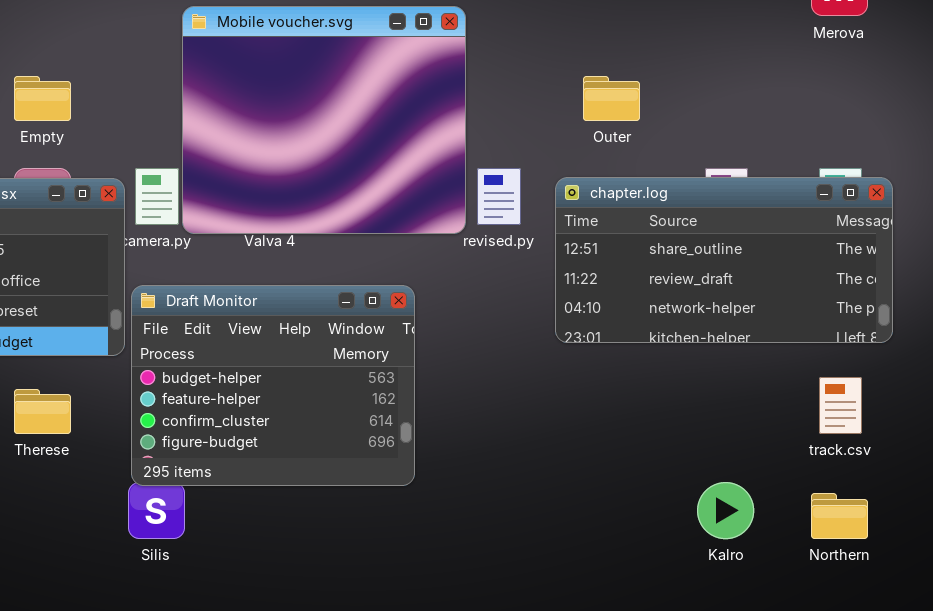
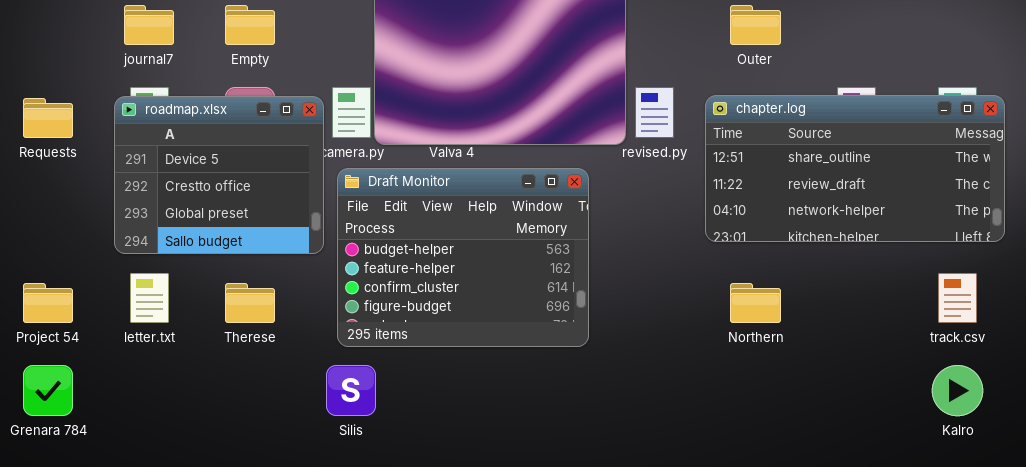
Draft Monitor: [131,285,415,486] -> [337,168,589,347], moved
Kalro: [697,482,754,539] -> [932,365,983,416], moved
Northern: [811,493,868,539] -> [730,283,781,323], moved

